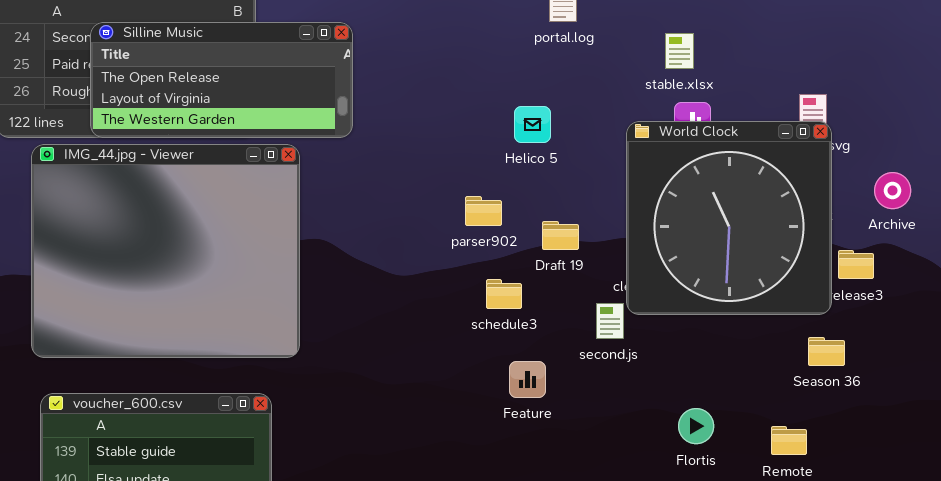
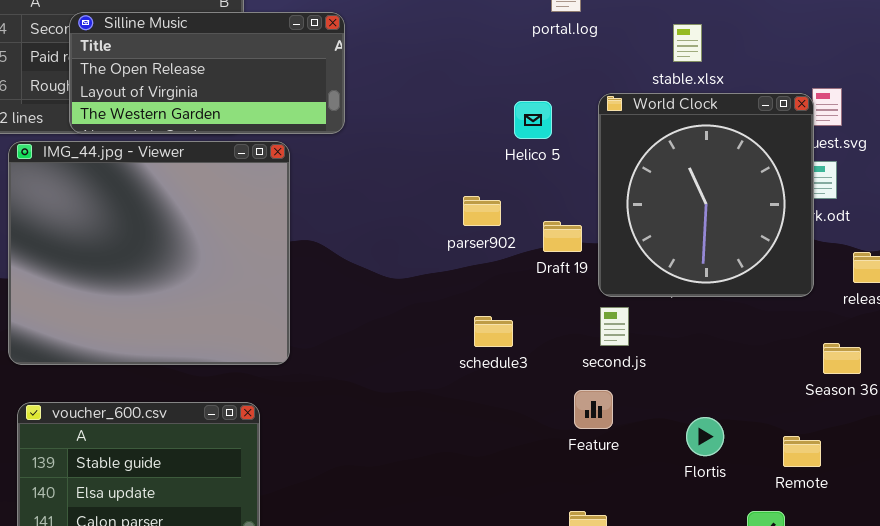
World Clock: [626,121,832,315] -> [598,93,814,297], moved
schedule3: [486,279,522,309] -> [474,316,513,347], moved
Feature: [509,361,546,398] -> [574,390,613,429], moved

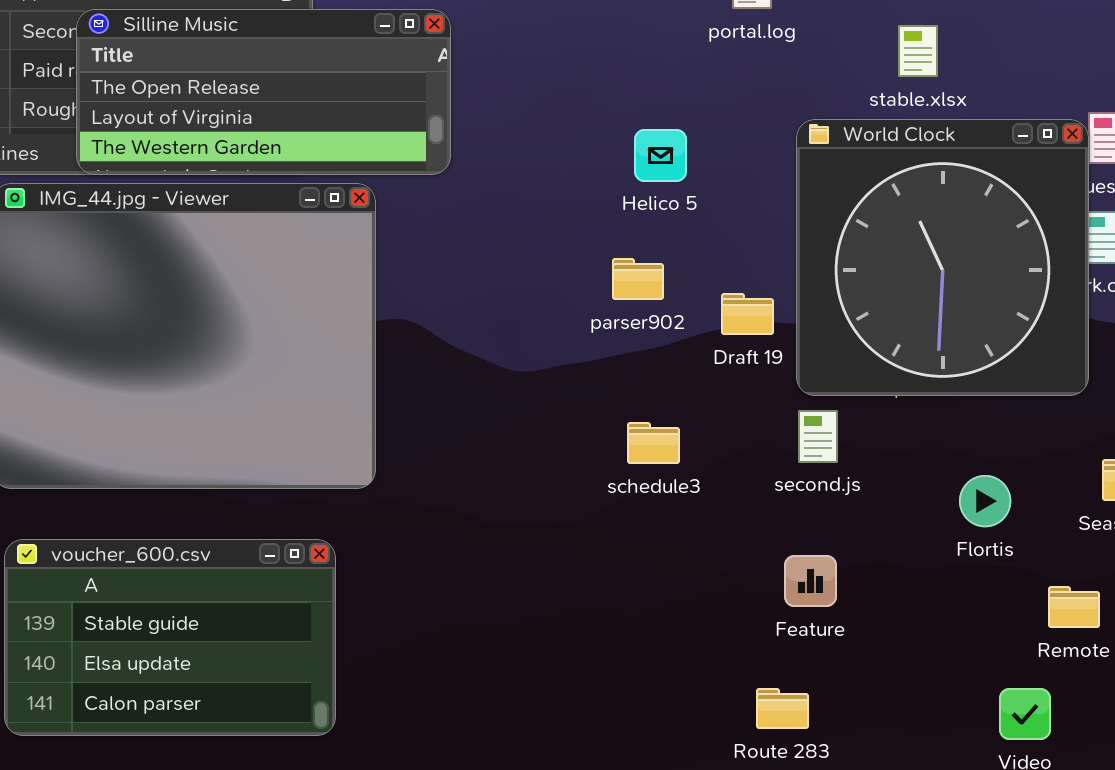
Helico 5: [514,101,552,139] -> [634,129,687,182], moved
Feature: [574,390,613,429] -> [784,555,837,607], moved
Flortis: [686,417,724,456] -> [959,475,1011,527], moved

